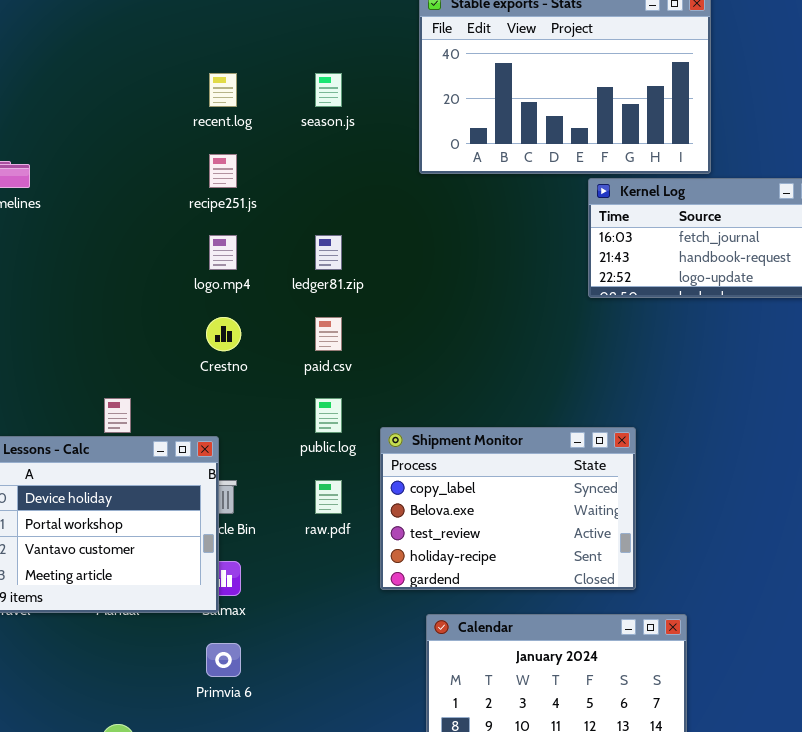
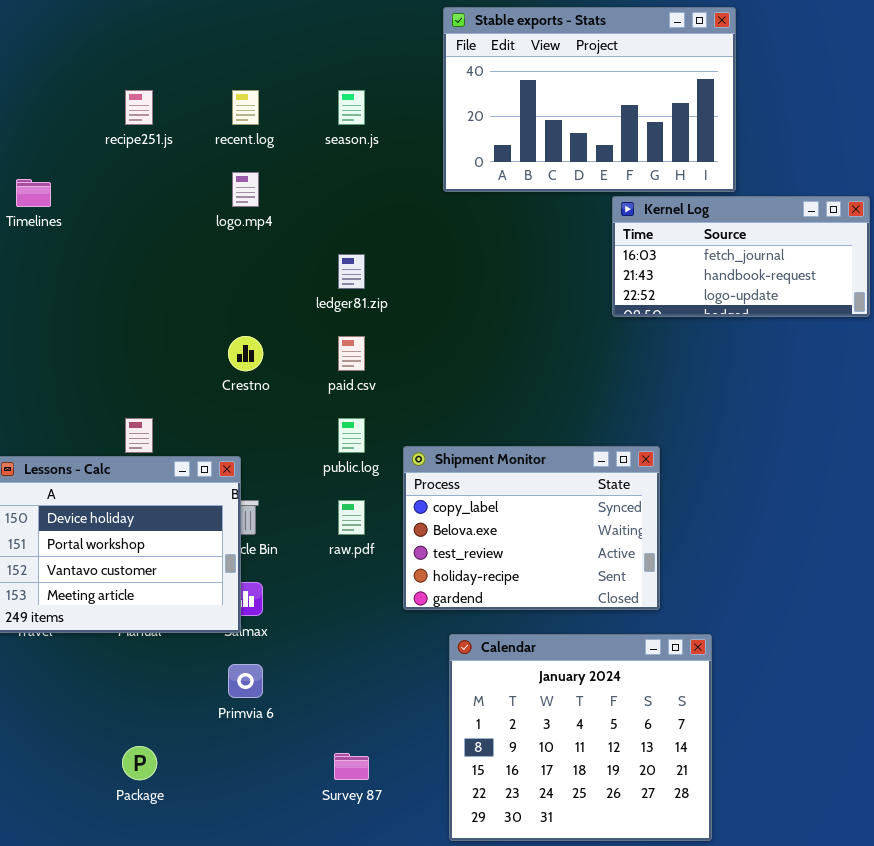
recipe251.js: [209,154,237,188] -> [125,90,153,125], moved
logo.mp4: [209,235,237,270] -> [232,172,259,207], moved

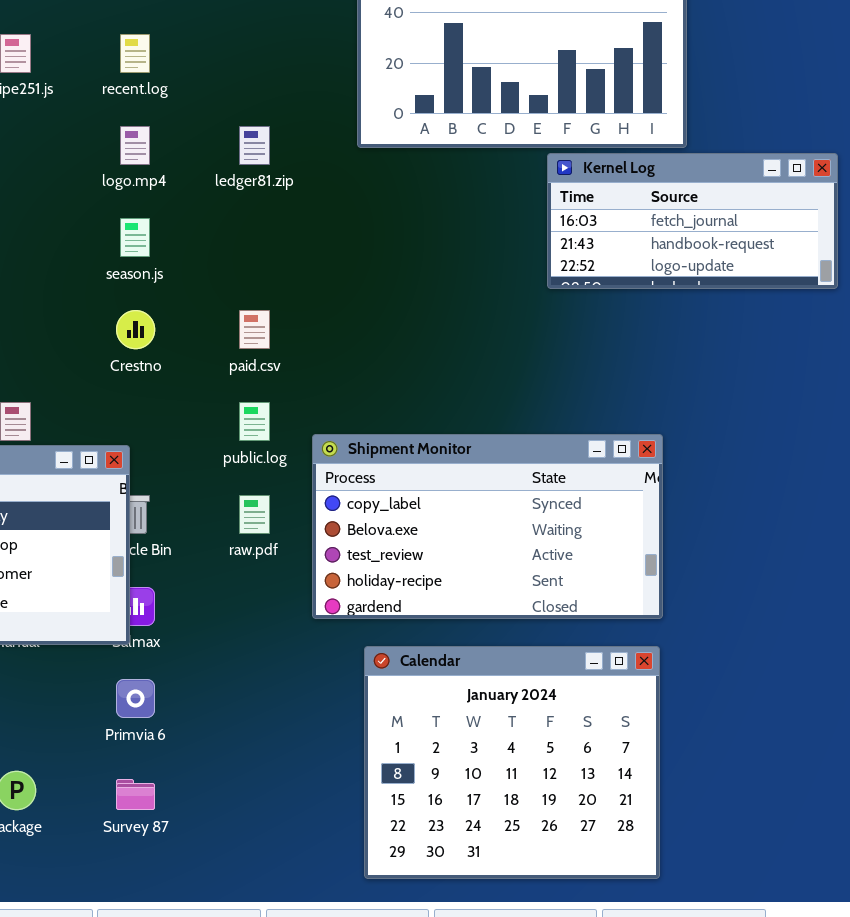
season.js: [338,90,365,125] -> [120,218,150,257], moved
ledger81.zip: [338,254,365,289] -> [239,126,270,165], moved
Shipment Monitor: [403,446,660,610] -> [312,434,663,619], resized
Survey 87: [334,753,369,780] -> [116,779,155,810], moved

